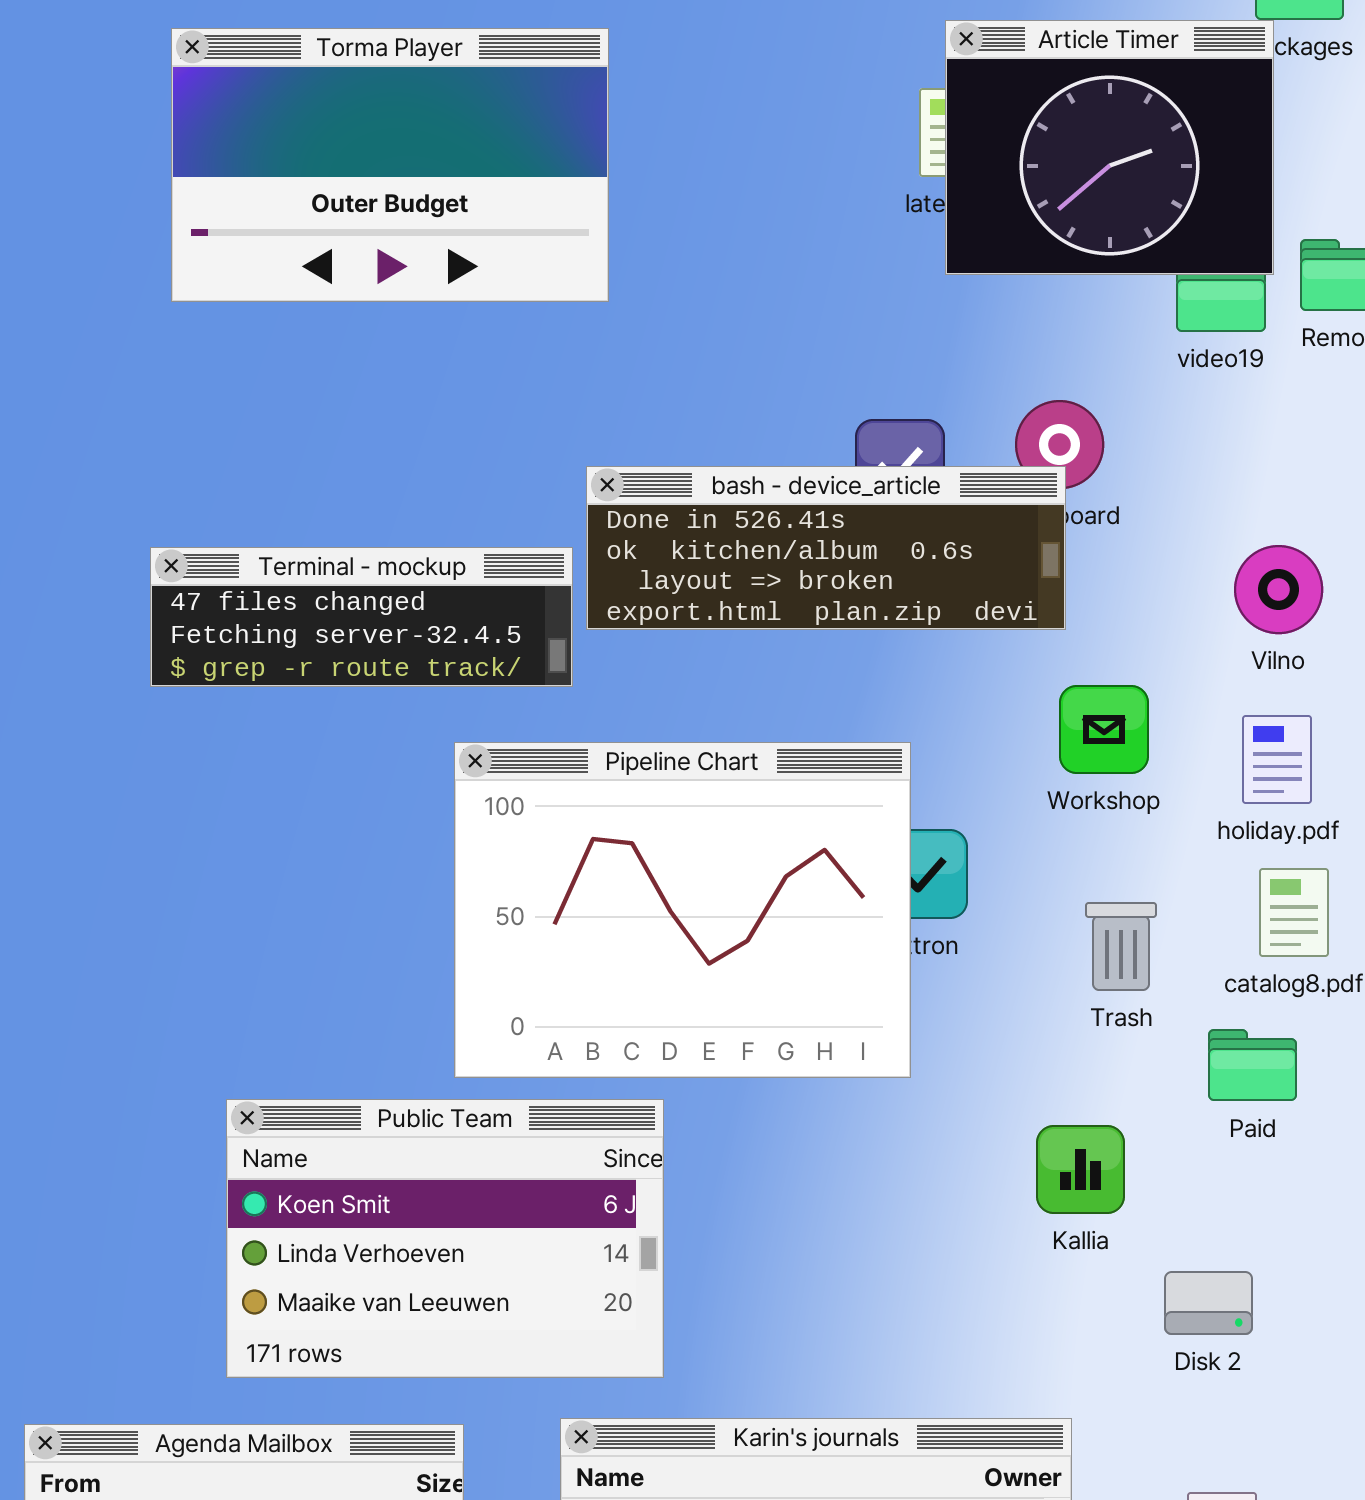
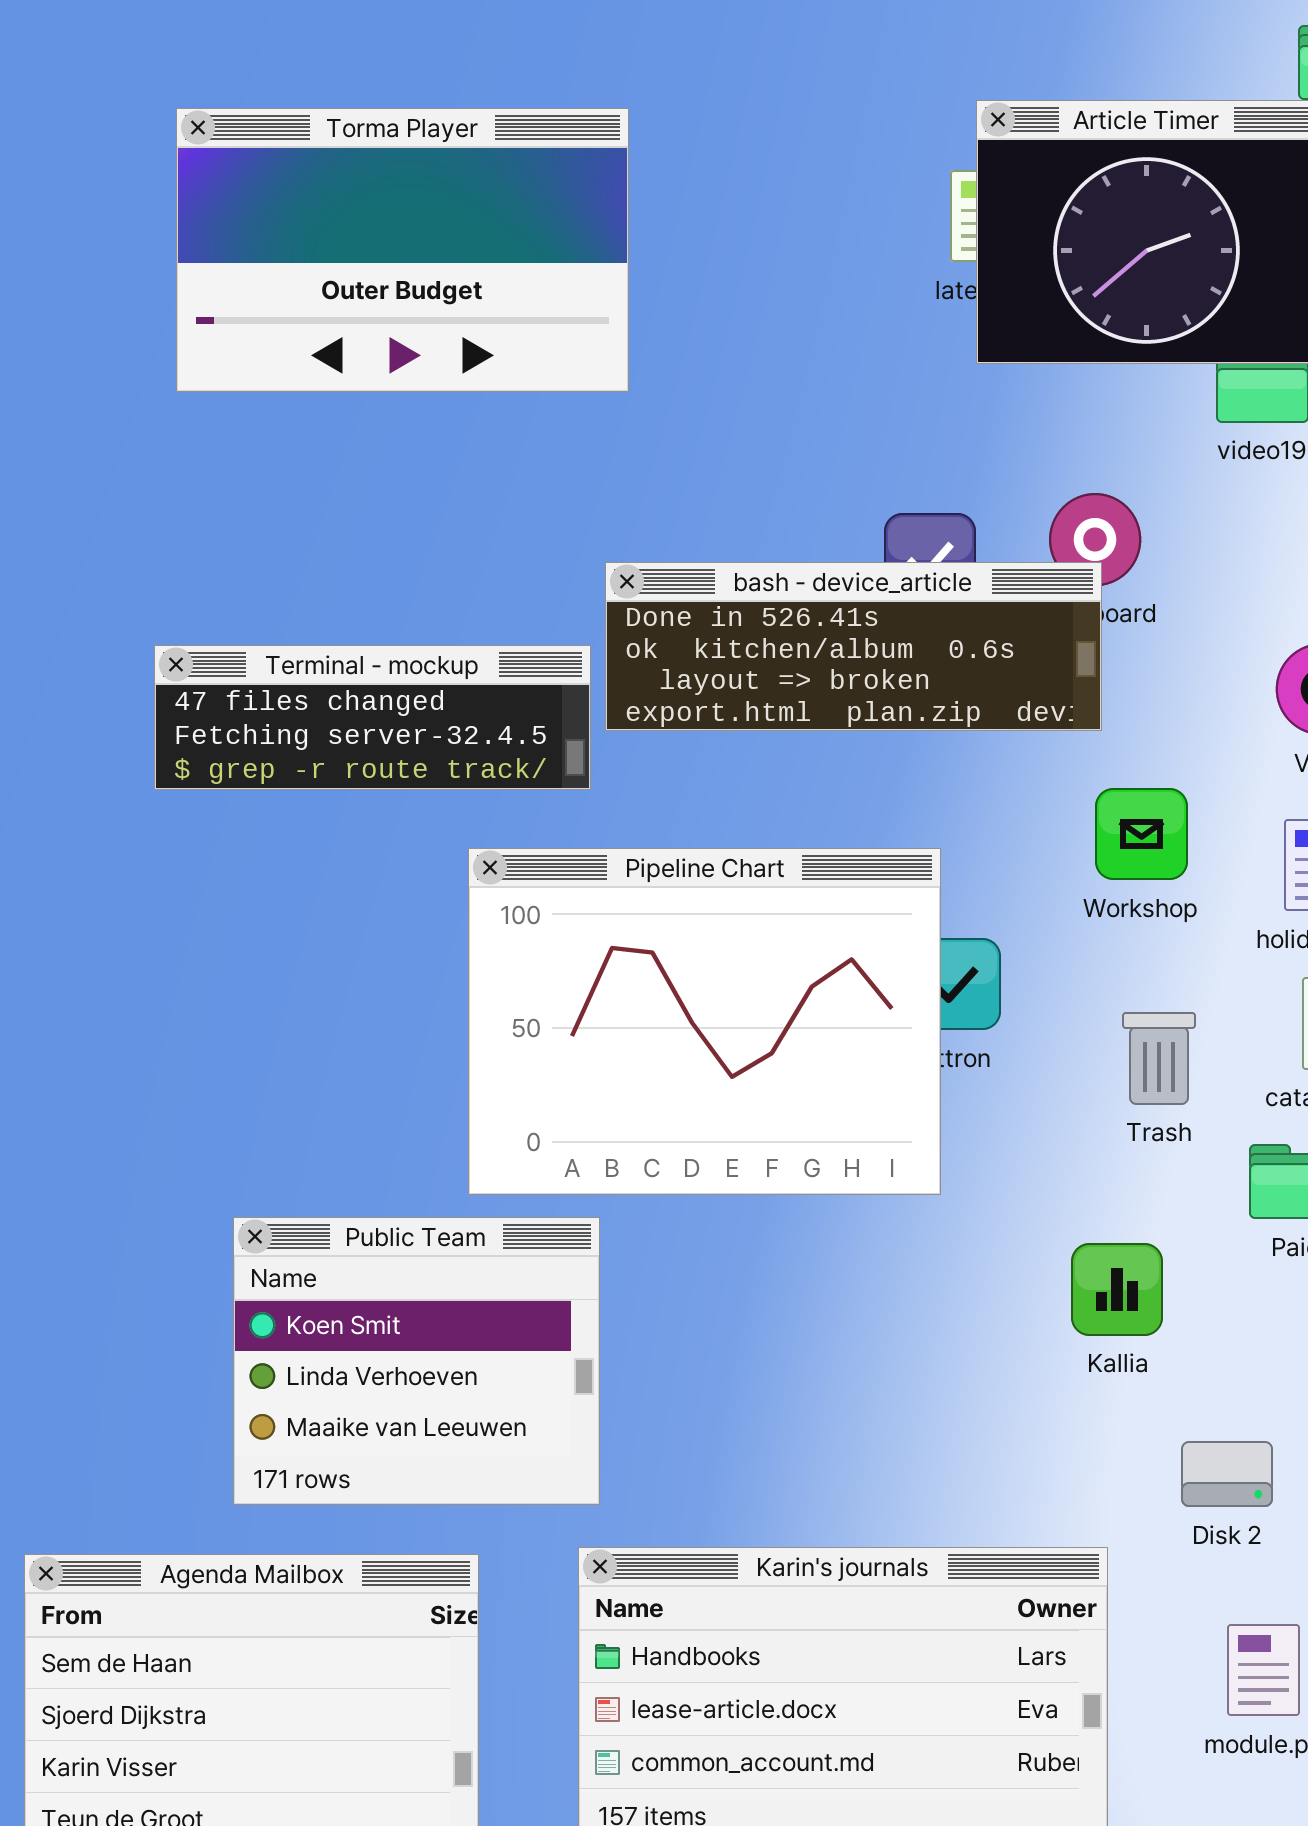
Public Team: [226,1099,664,1378] -> [233,1217,600,1505], resized
Disk 2: [1164,1271,1253,1335] -> [1181,1441,1273,1507], moved

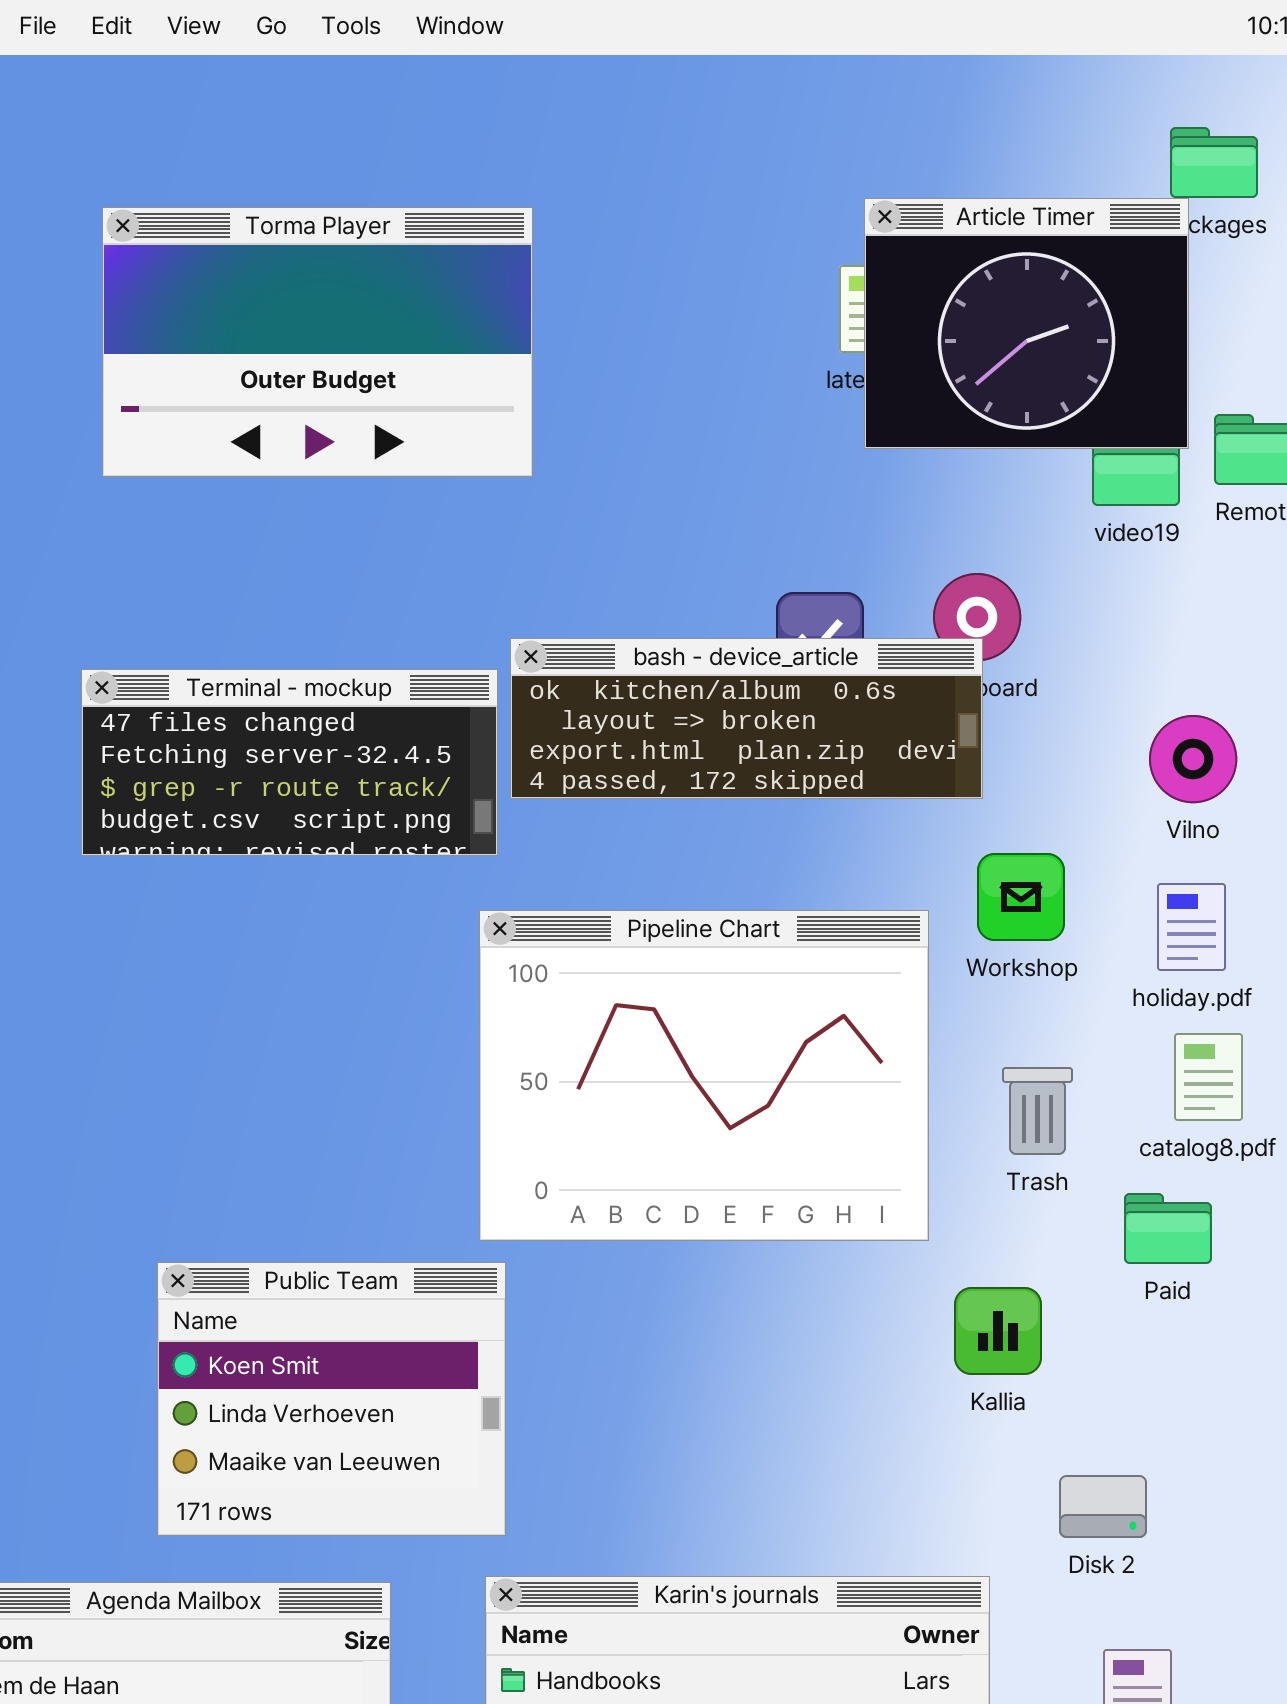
bash - device_article: [605,562,1102,731] -> [510,638,983,799], scrolled down 1 row
Terminal - mockup: [154,645,591,790] -> [81,669,498,856], resized
Pipeline Chart: [468,848,941,1195] -> [479,910,929,1241], moved

